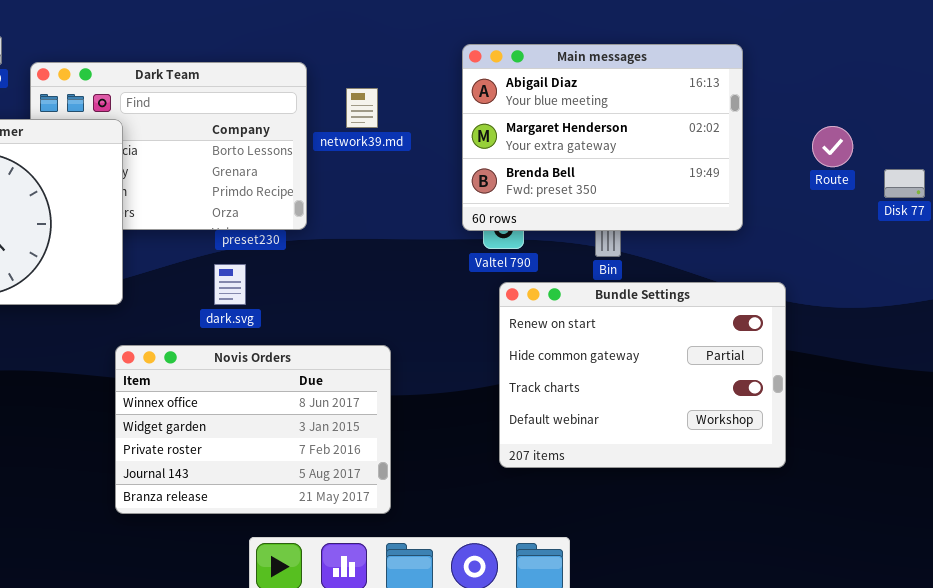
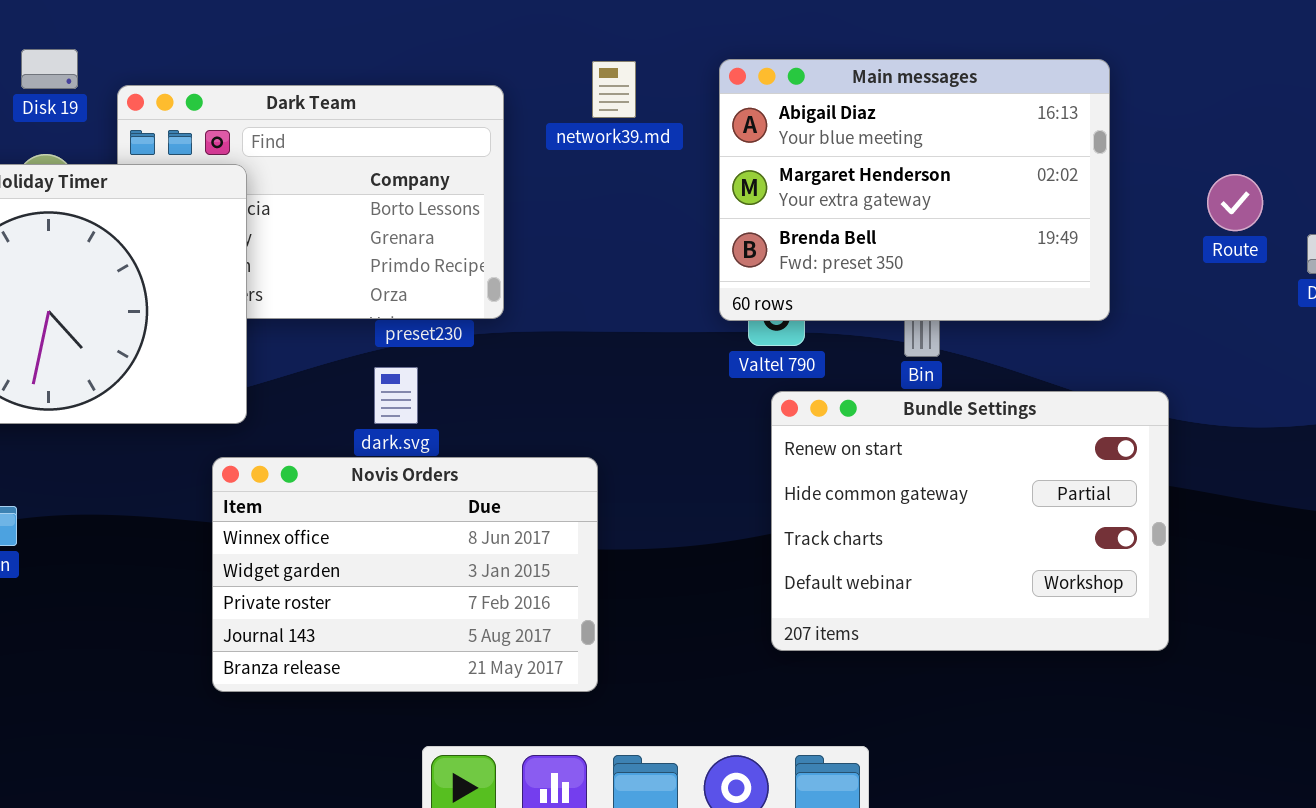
network39.md: [346,88,378,128] -> [592,61,636,118], moved
Novis Orders: [115,345,391,514] -> [212,457,598,692], moved

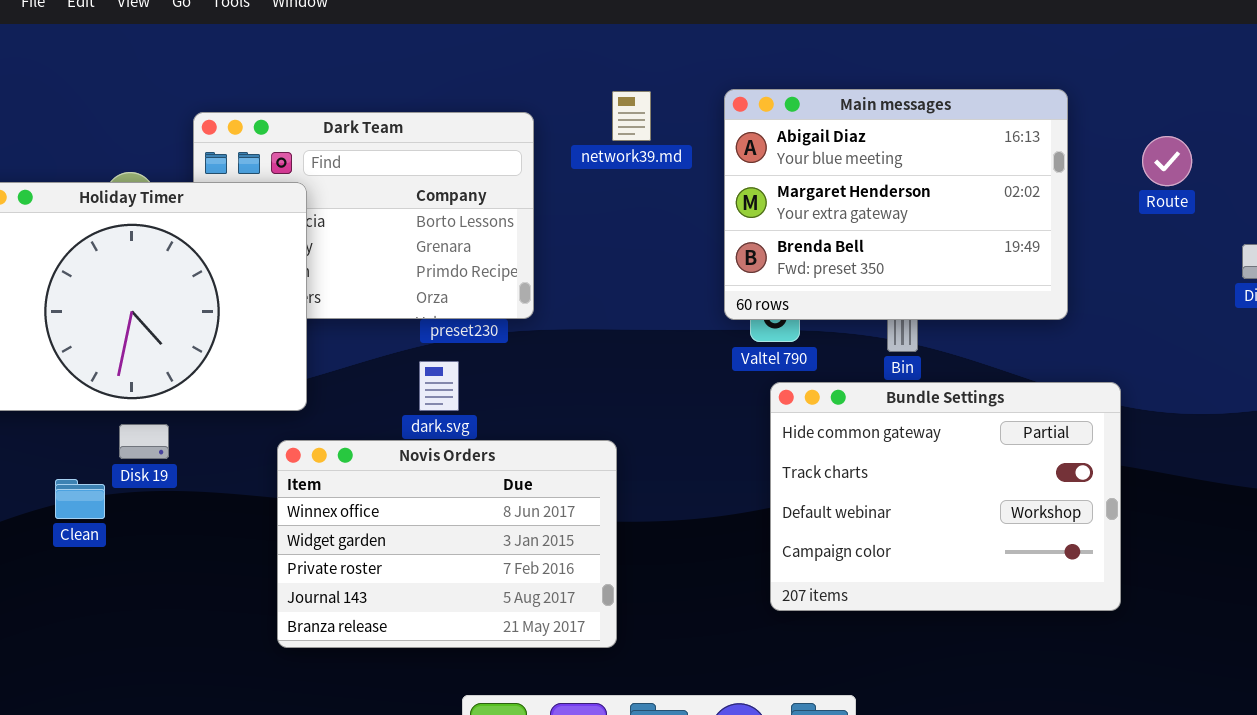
Disk 19: [21,49,78,89] -> [119,424,169,459], moved
Route: [1207,174,1263,231] -> [1142,136,1192,186], moved
Bundle Settings: [771,391,1169,651] -> [770,382,1121,611], scrolled down 1 row

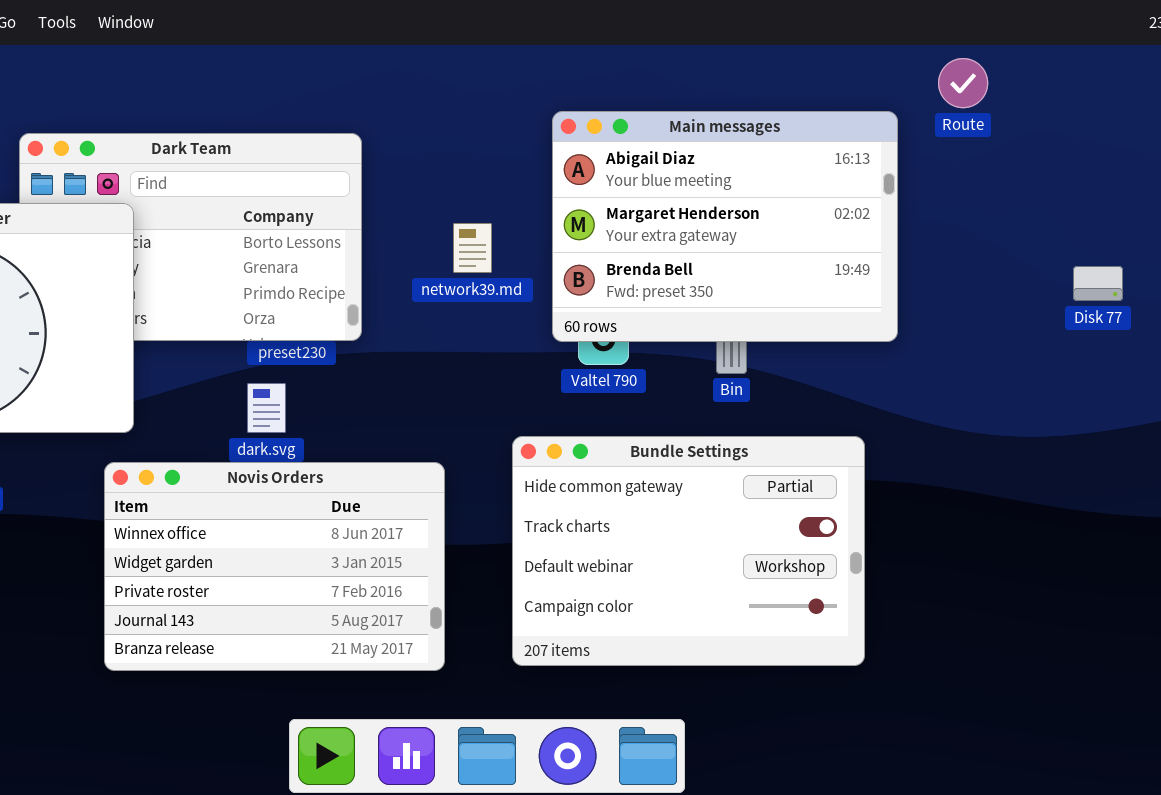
network39.md: [612,91,651,141] -> [453,223,492,273], moved
Route: [1142,136,1192,186] -> [938,58,988,108], moved
Bundle Settings: [770,382,1121,611] -> [512,436,865,666], moved

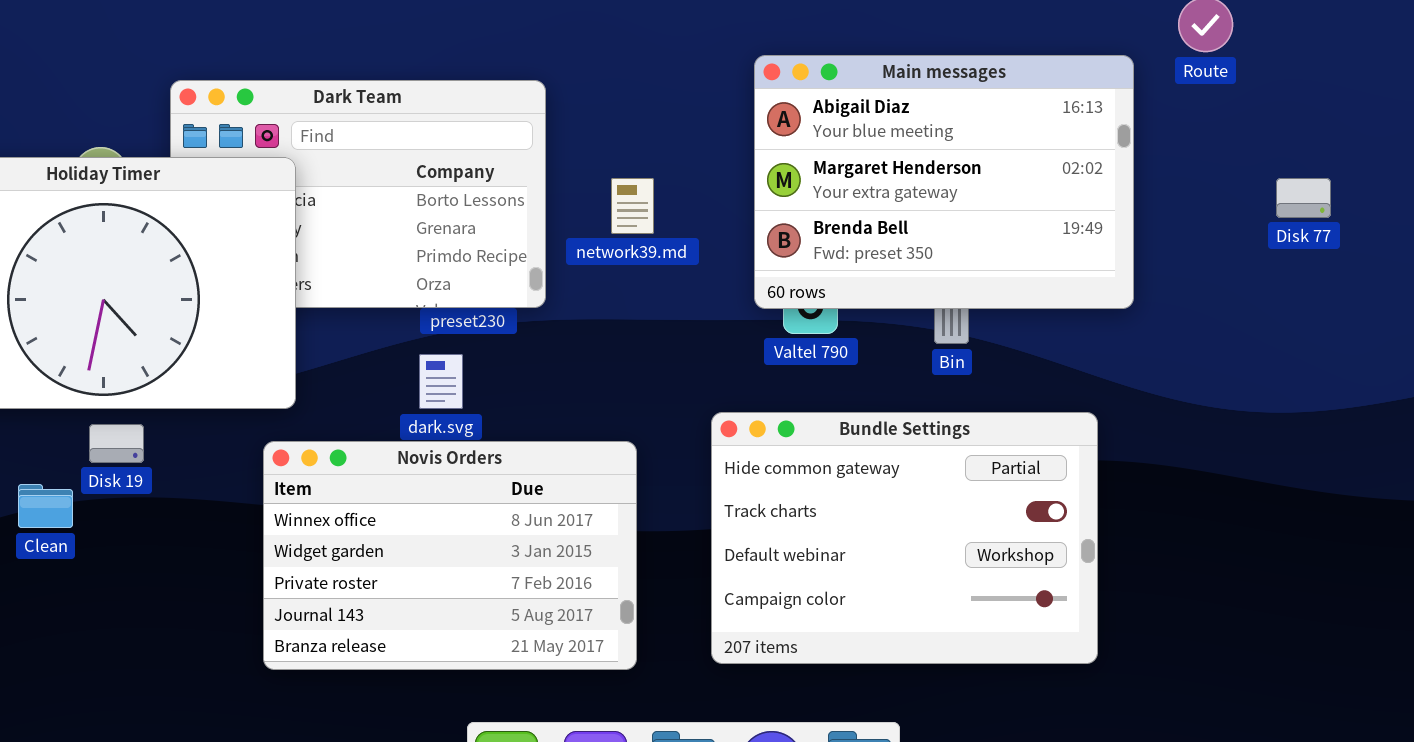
network39.md: [453,223,492,273] -> [611,178,654,234], moved
Disk 77: [1073,266,1123,301] -> [1276,178,1331,218], moved

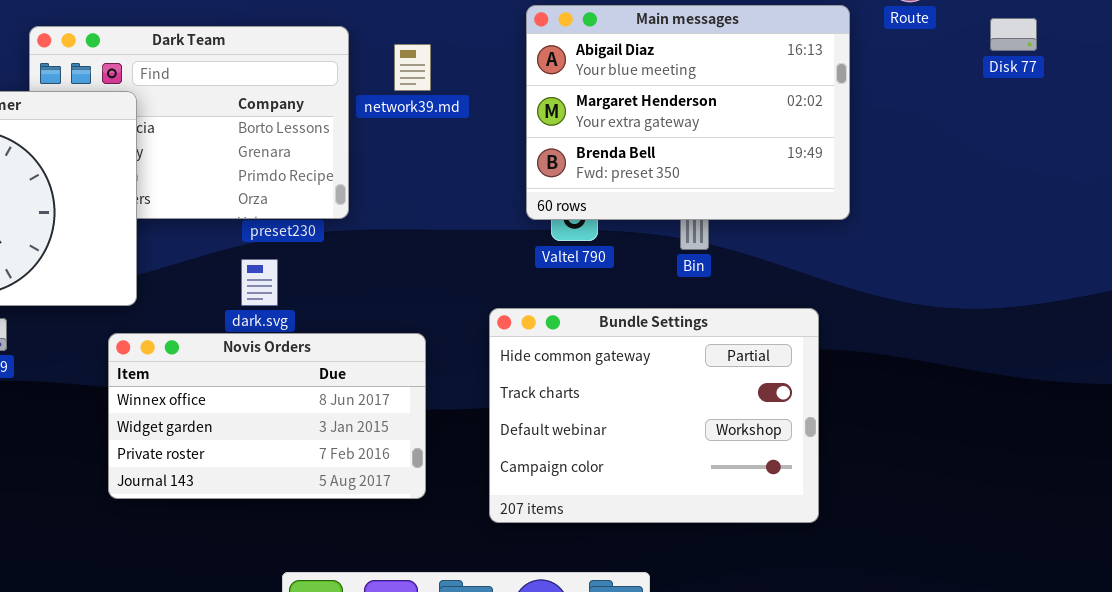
network39.md: [611,178,654,234] -> [394,44,431,91], moved
Disk 77: [1276,178,1331,218] -> [990,18,1037,51], moved
Novis Orders: [263,441,637,670] -> [108,333,426,499], resized

